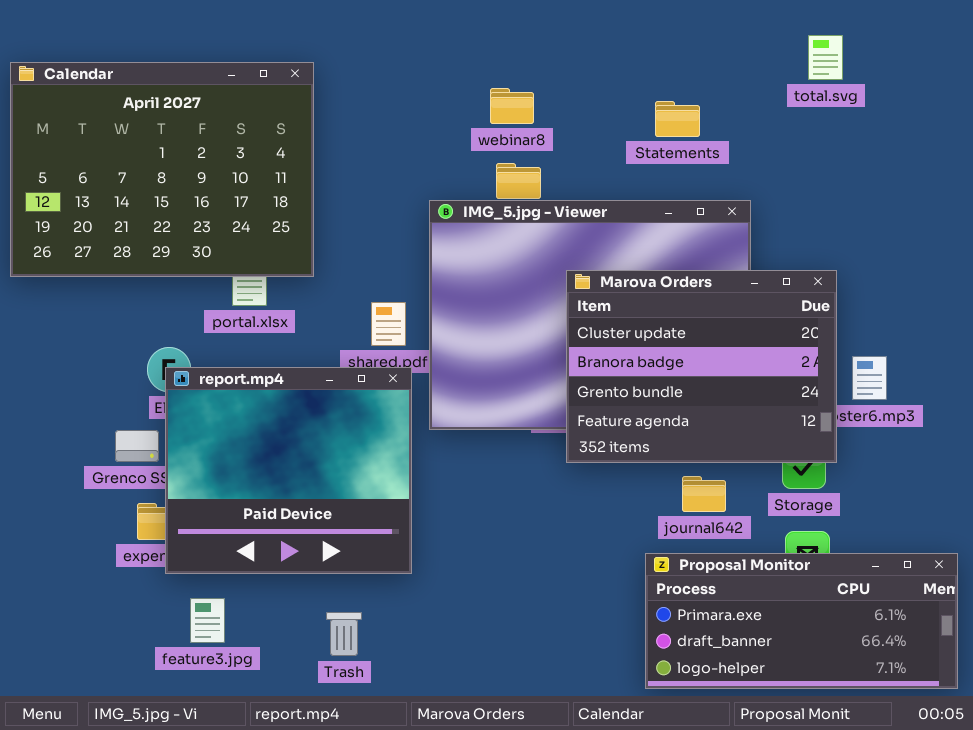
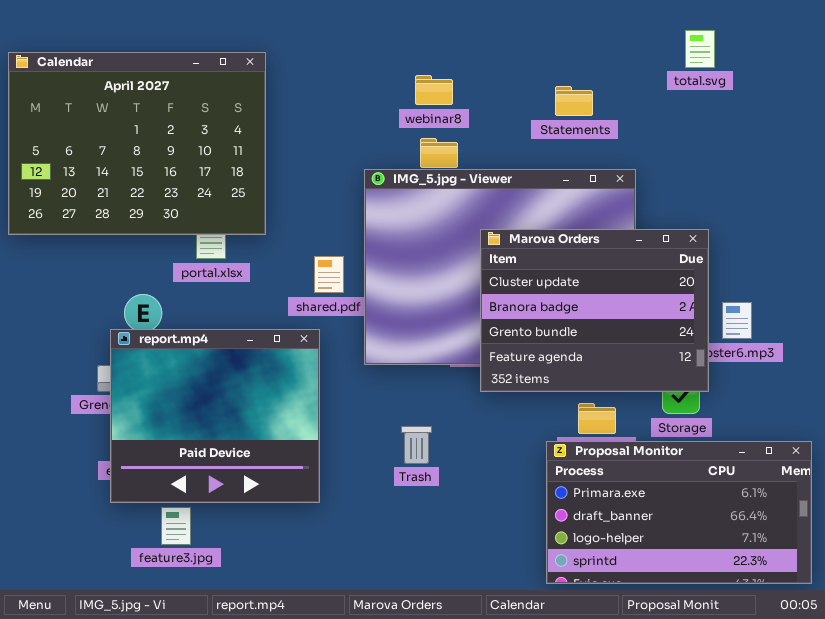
report.mp4: [165,367,412,574] -> [110,329,320,503], moved
Proposal Monitor: [645,553,958,689] -> [546,441,812,584], resized
Trash: [326,612,362,656] -> [401,426,432,464], moved

